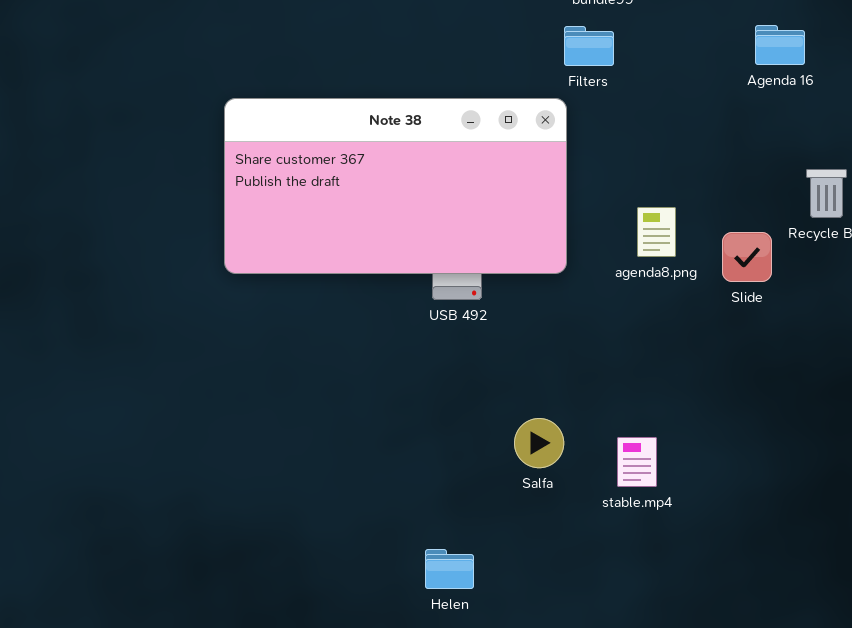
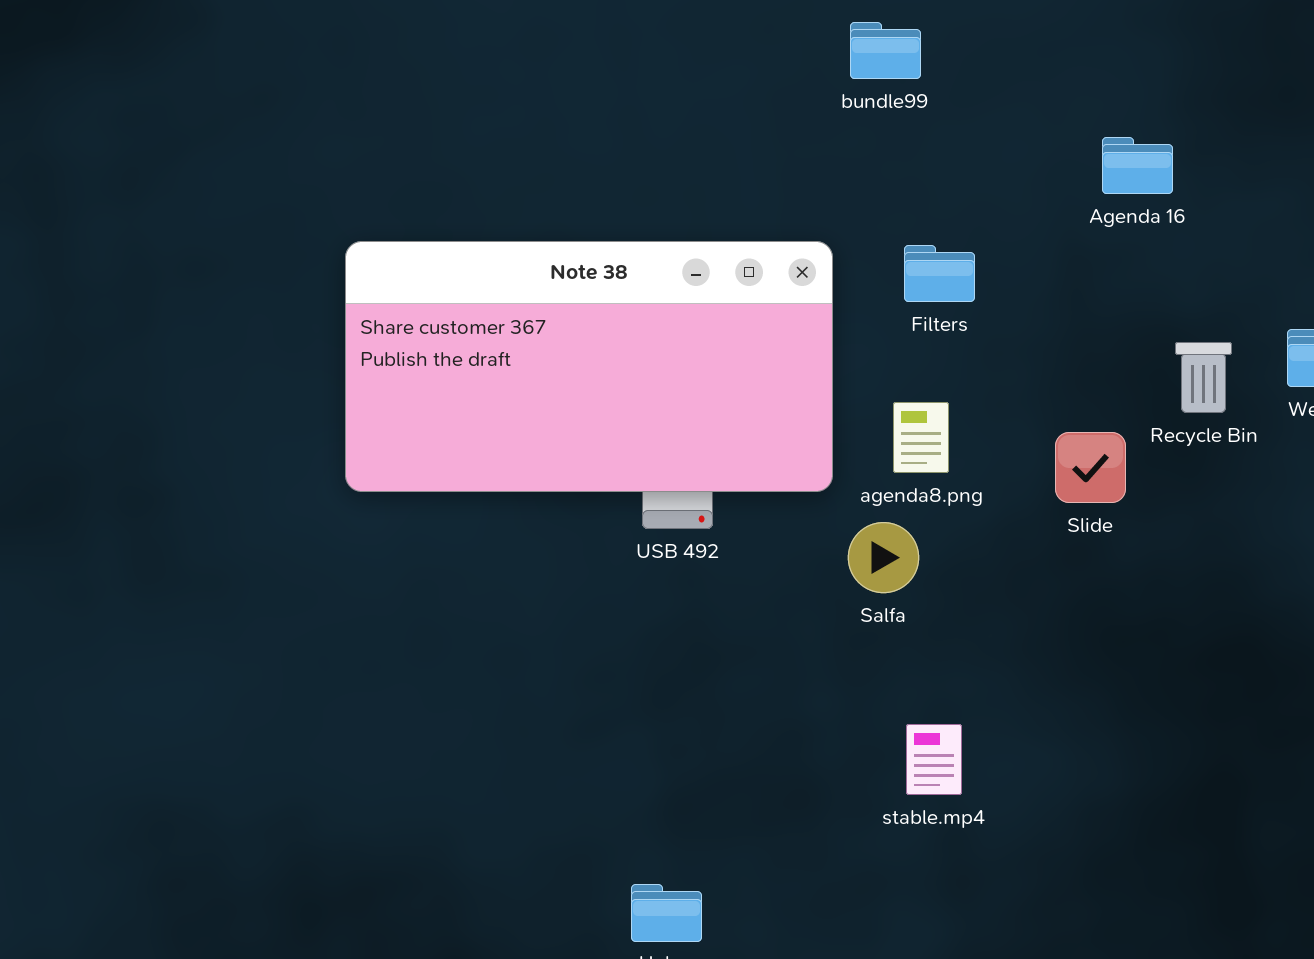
Filters: [564,26,614,66] -> [904,245,975,302], moved
agenda8.png: [637,207,676,257] -> [893,402,949,473], moved
Salfa: [514,418,564,468] -> [848,522,919,593], moved

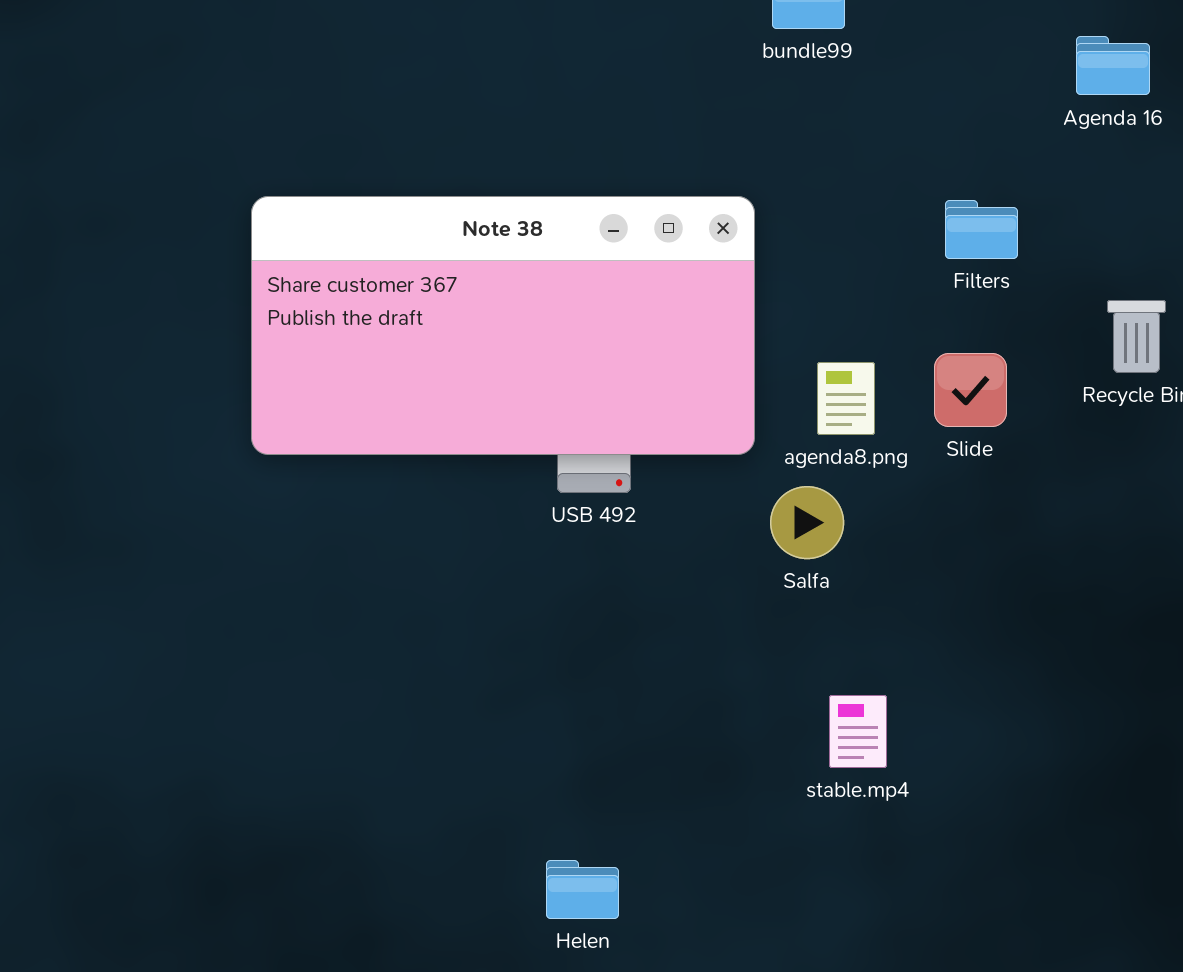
Agenda 16: [1102,137,1173,194] -> [1076,36,1150,95], moved
Filters: [904,245,975,302] -> [945,200,1018,259], moved
Slide: [1055,432,1126,503] -> [934,353,1007,427], moved

